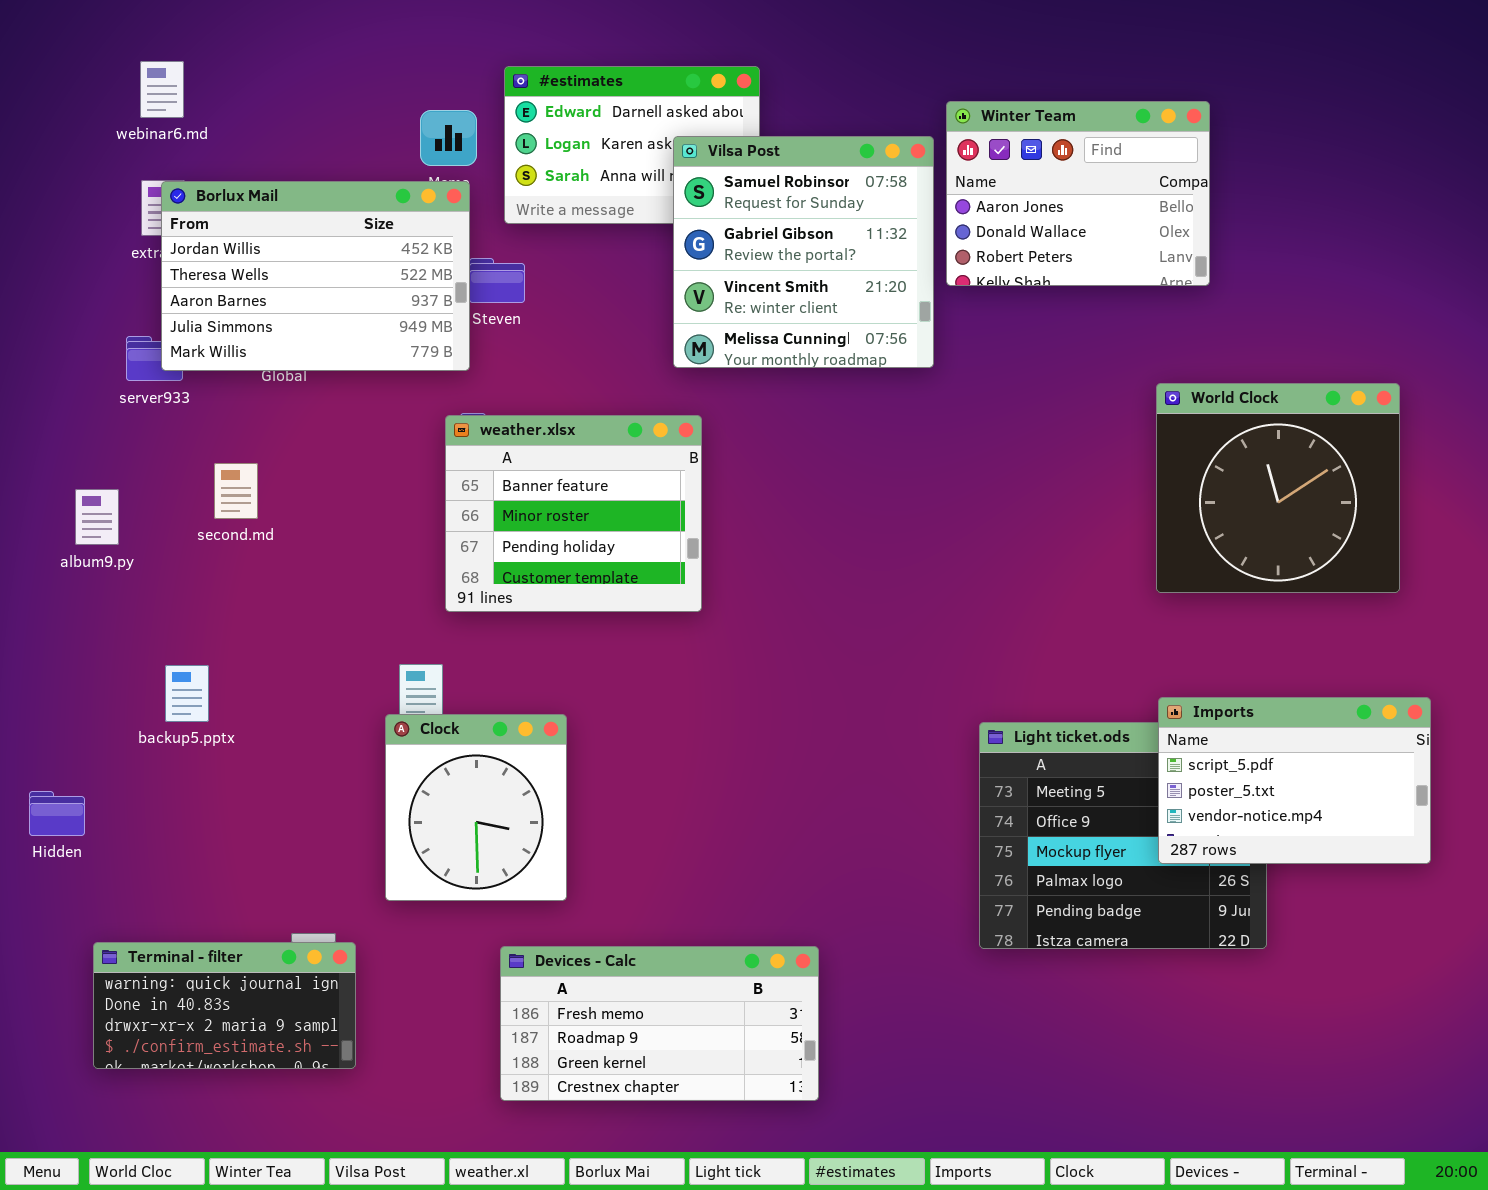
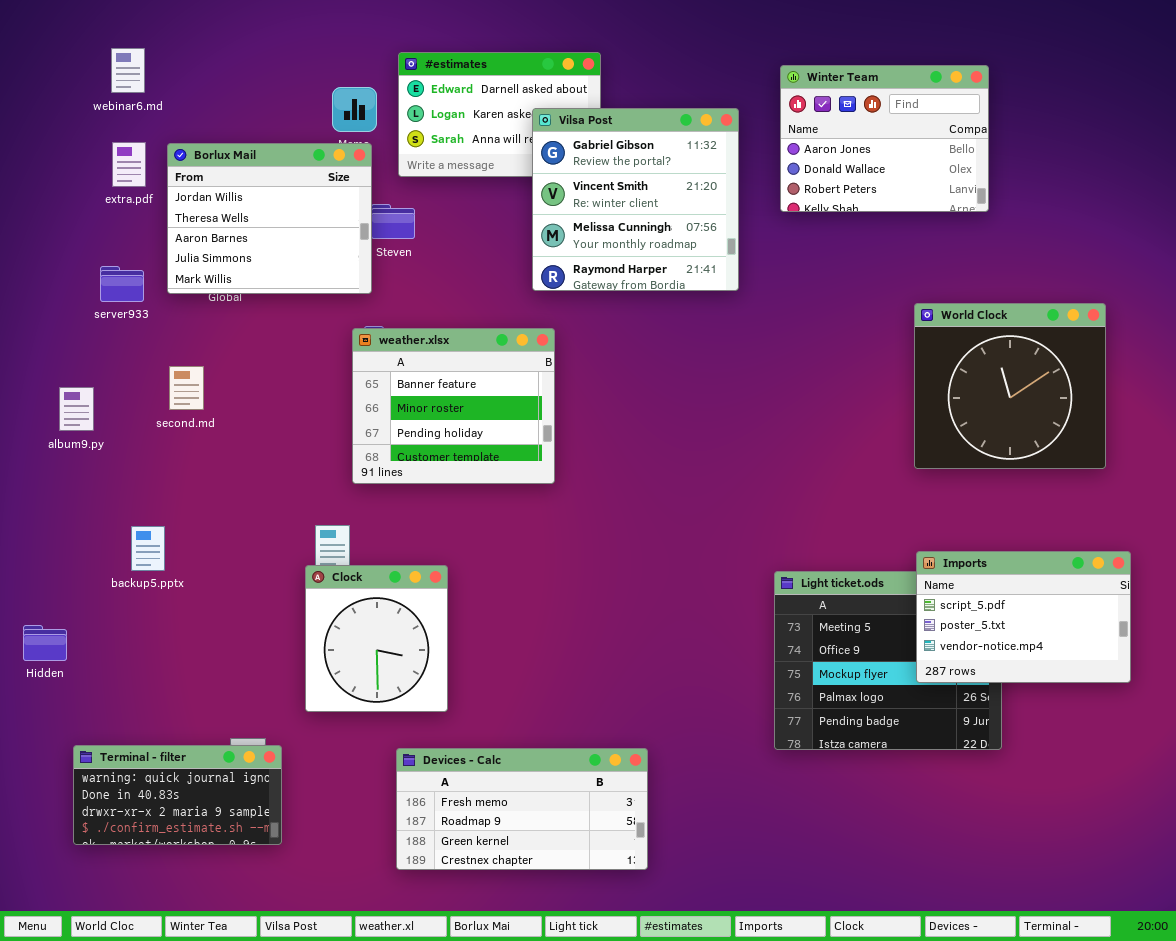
Winter Team: [946,101,1210,286] -> [780,65,989,212], moved
Vilsa Post: [673,136,934,368] -> [532,108,739,291], scrolled down 1 row
Borlux Mail: [161,181,470,371] -> [167,143,372,294], resized

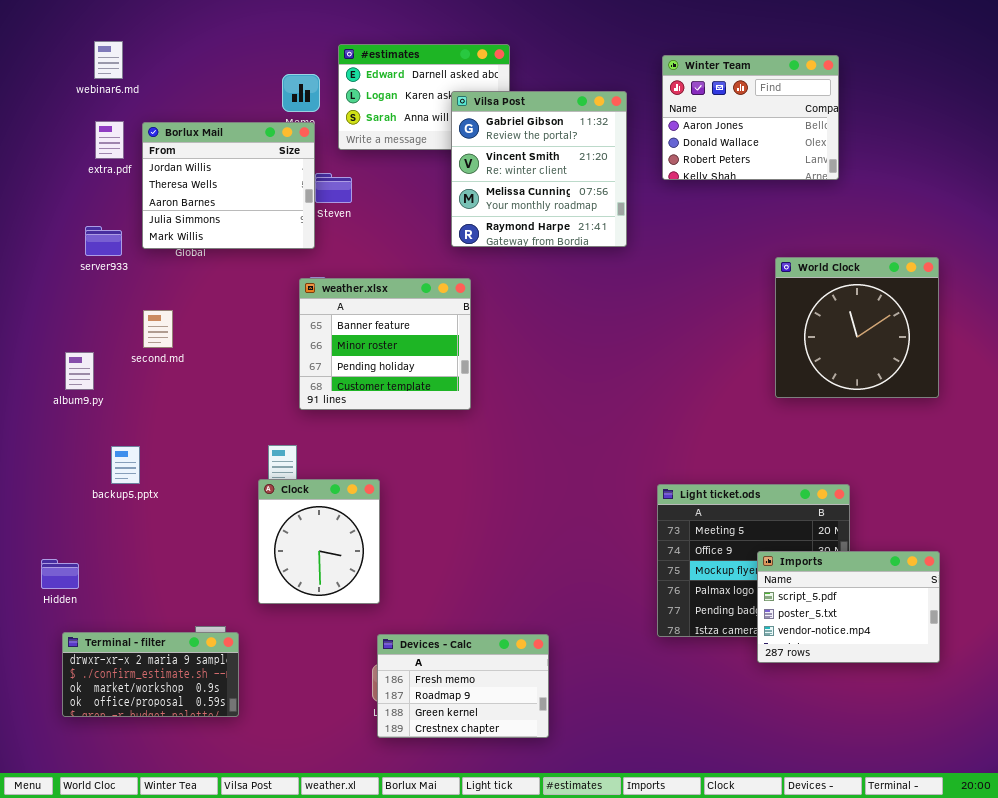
album9.py: [59,387,94,431] -> [65,352,94,390], moved
Imports: [916,551,1131,683] -> [757,551,940,663], moved
Hidden: [23,625,67,661] -> [41,559,79,589], moved
Terminal - filter: [73,745,282,845] -> [62,632,239,717], scrolled down 2 rows
Devices - Calc: [396,748,648,870] -> [377,634,549,738], resized

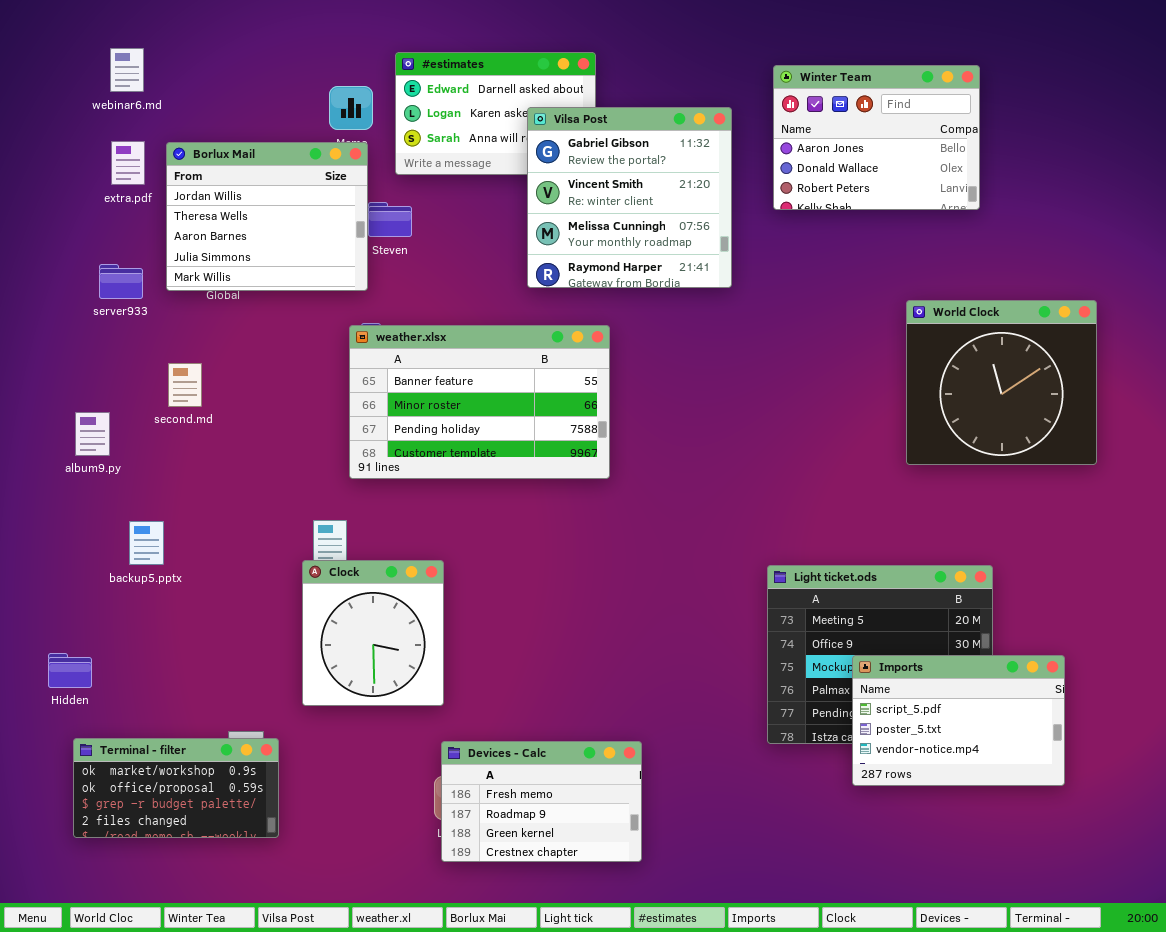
weather.xlsx: [299,278,471,410] -> [349,325,610,479], resized
Imports: [757,551,940,663] -> [852,655,1065,786], moved
Terminal - filter: [62,632,239,717] -> [73,738,279,838], scrolled down 2 rows

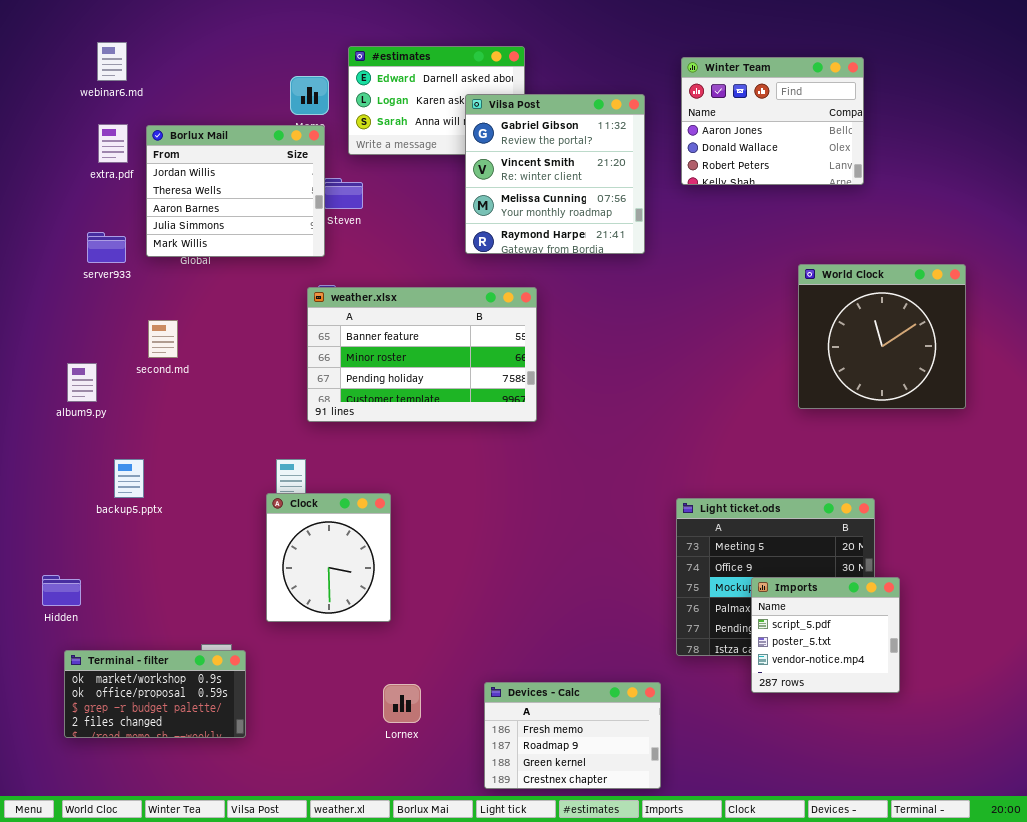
Imports: [852,655,1065,786] -> [751,577,900,693], resized
Devices - Calc: [441,741,642,862] -> [484,682,661,789], moved

